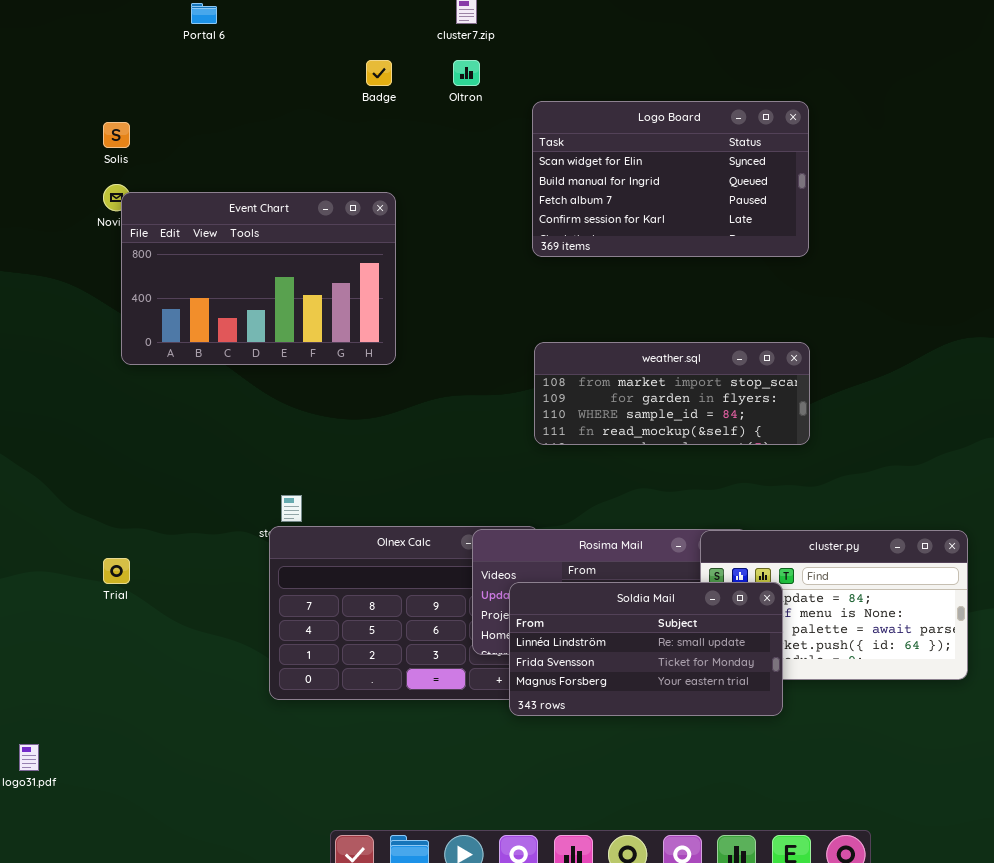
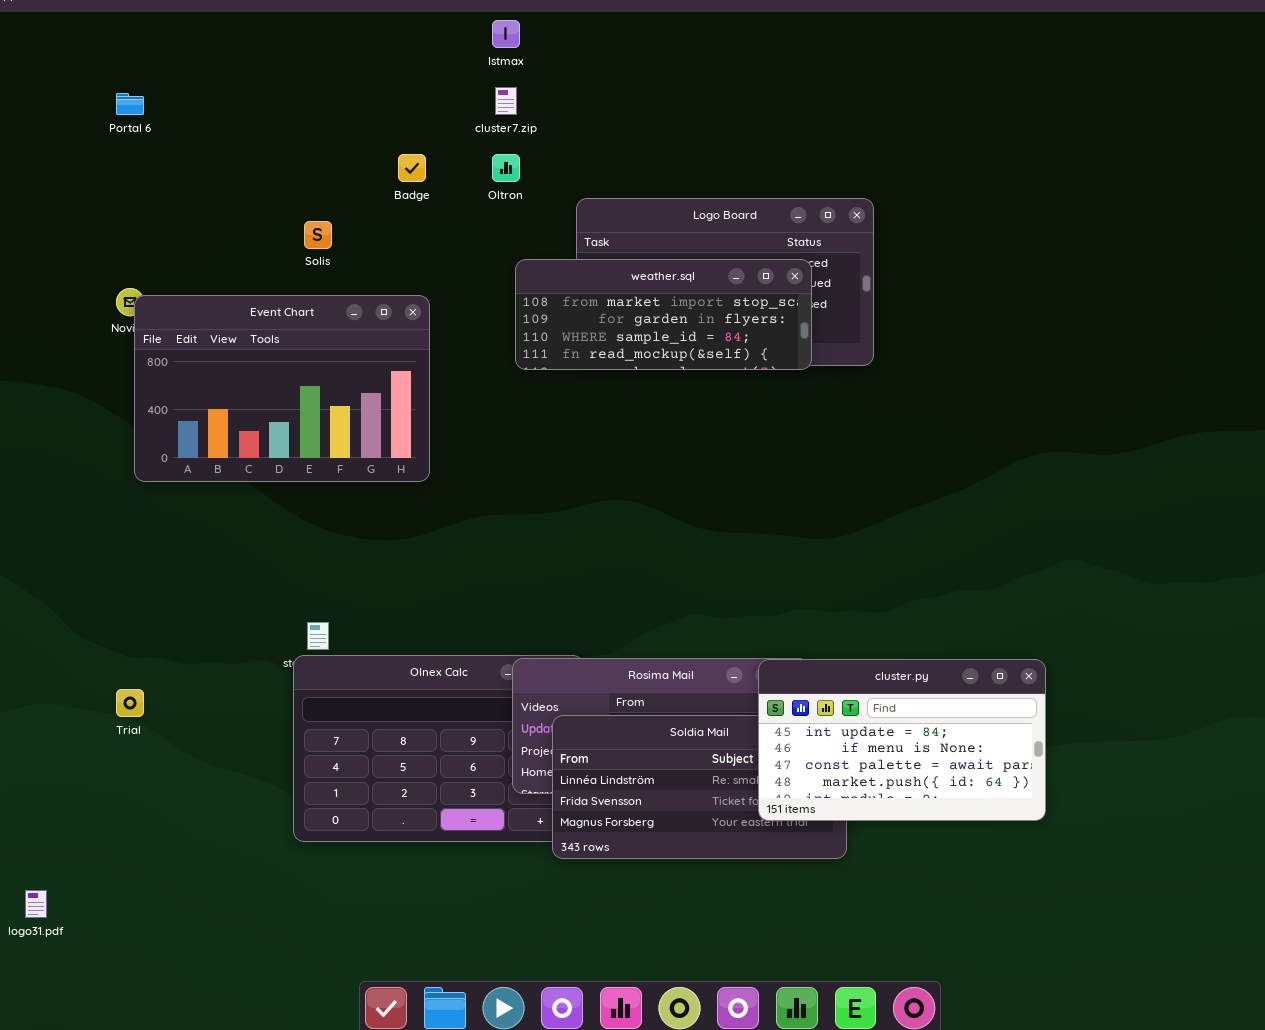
Portal 6: [191,3,217,24] -> [116,93,144,115], moved
Solis: [103,122,130,148] -> [304,221,332,249], moved
weather.sql: [534,342,810,445] -> [515,259,812,370], moved
cluster.py: [700,530,968,680] -> [758,659,1046,821], raised

